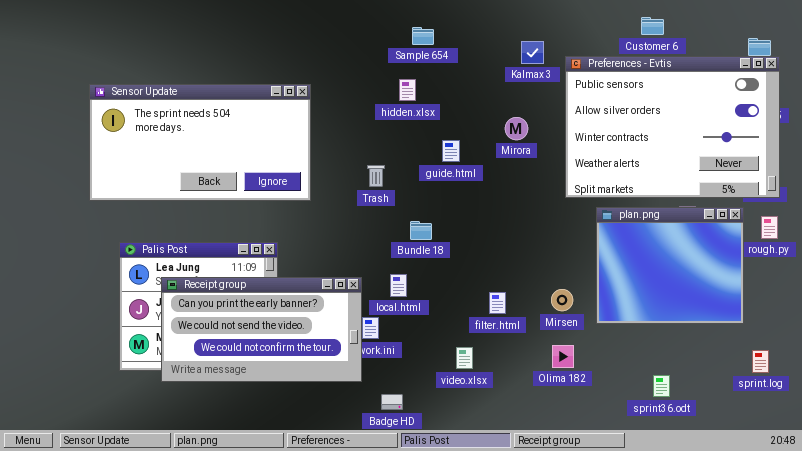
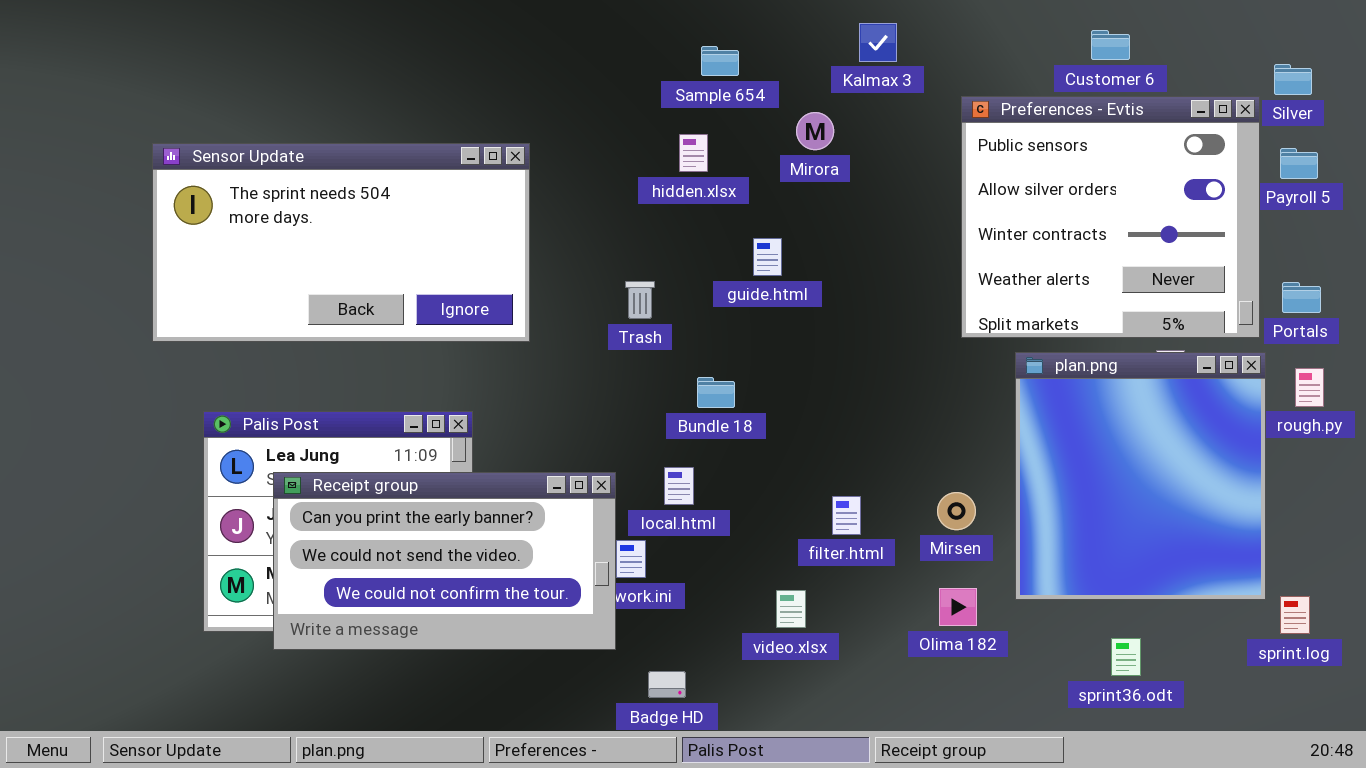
Kalmax 3: [521,41,544,64] -> [859,23,897,62], moved
Preferences - Evtis: [565,56,780,198] -> [961,96,1260,338], resized
Mirora: [505,117,528,140] -> [796,112,834,150], moved
plan.png: [596,207,744,324] -> [1015,352,1266,600], resized

